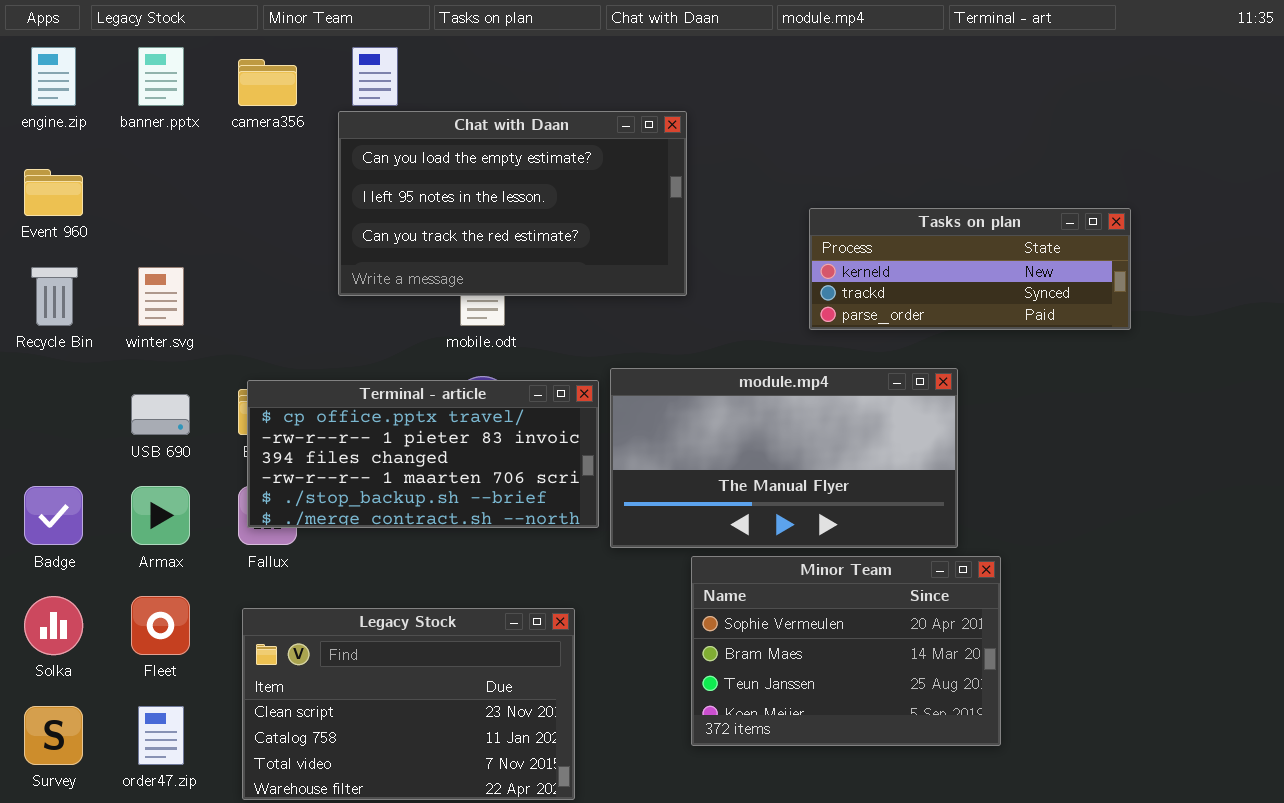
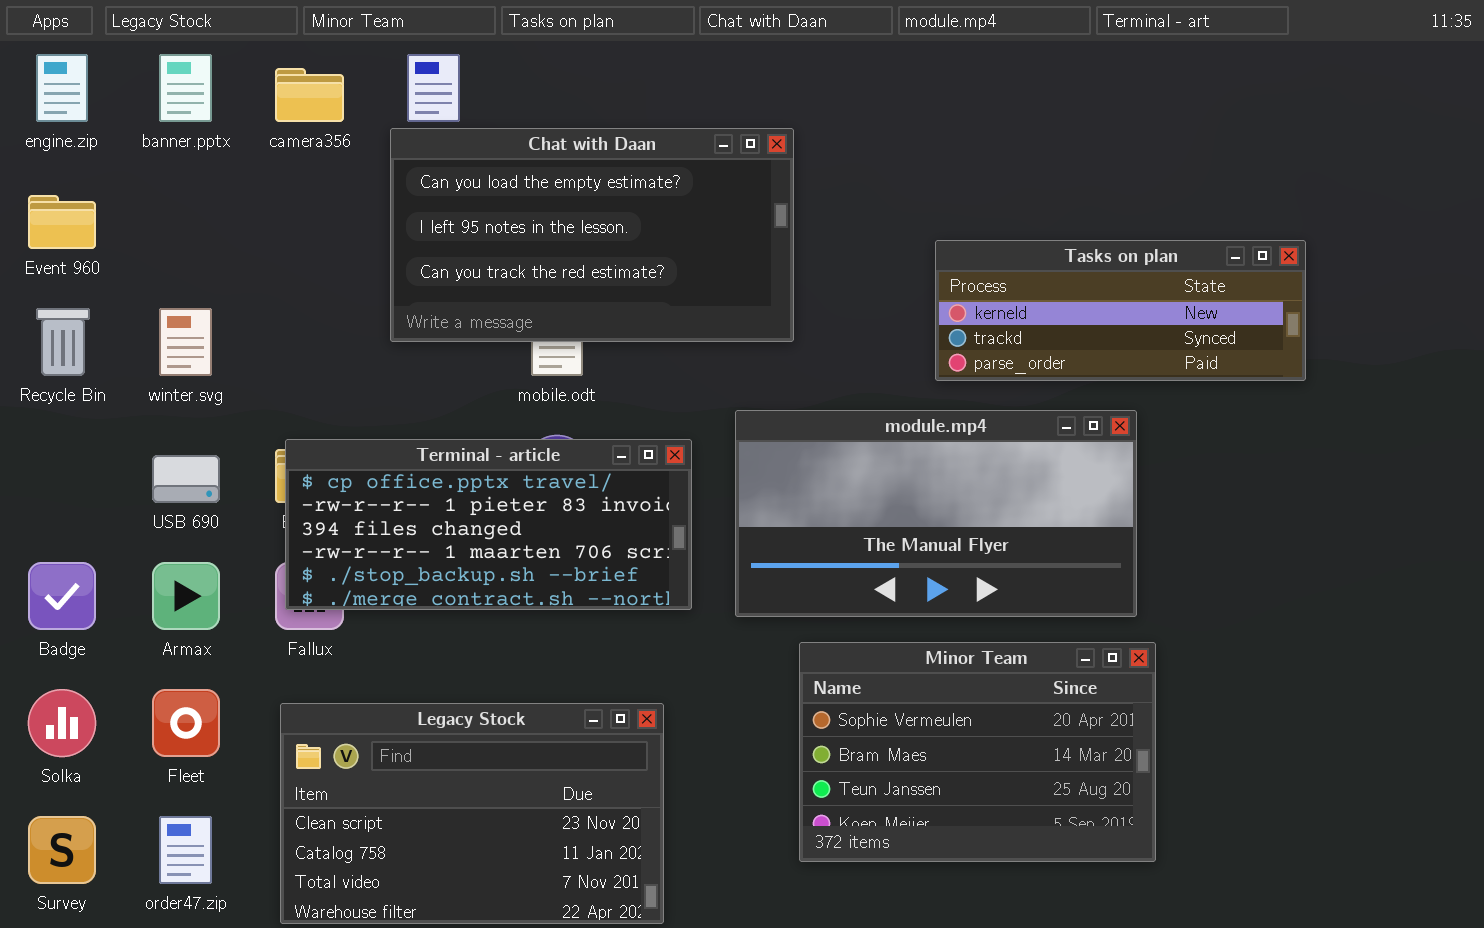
module.mp4: [610,368,958,548] -> [735,410,1137,617], moved

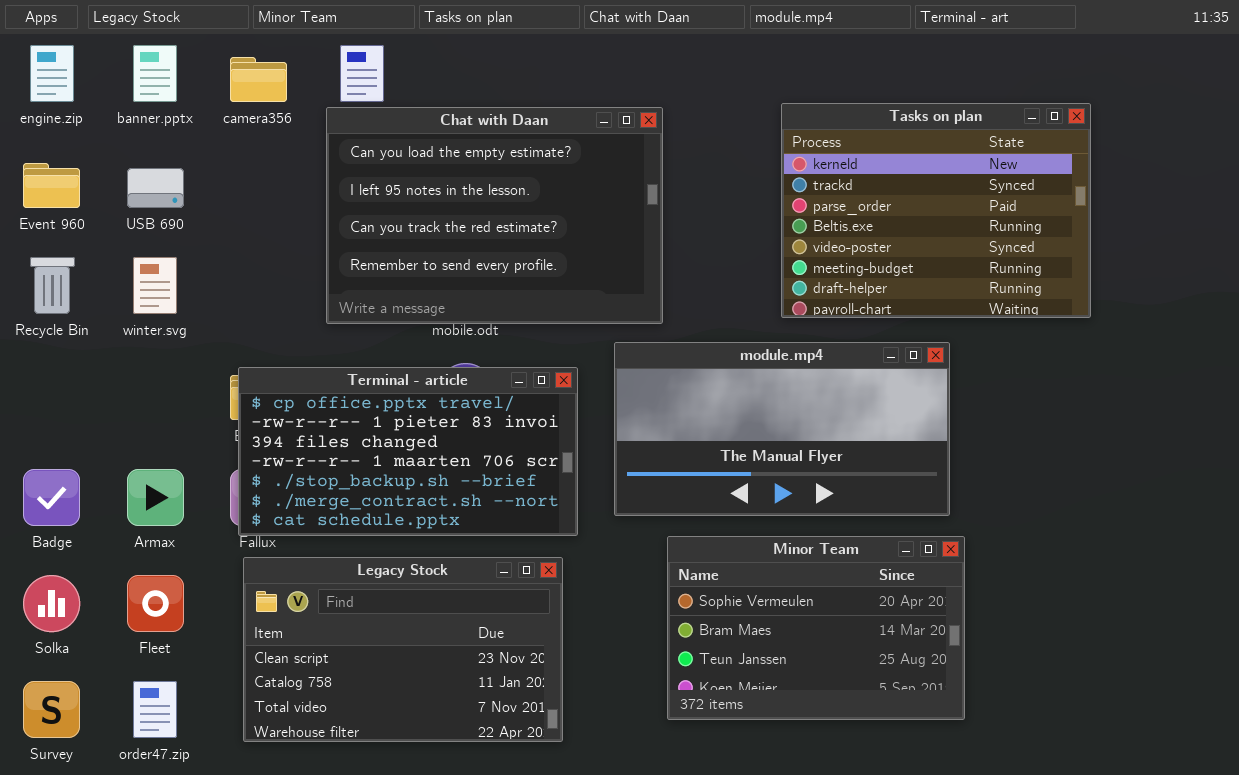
Chat with Daan: [390,128,794,342] -> [326,107,663,324], resized
Tasks on plan: [935,240,1306,381] -> [781,103,1091,318], resized
Terminal - article: [285,439,692,610] -> [238,367,578,536], resized
USB 690: [152,455,220,503] -> [127,168,184,208], moved
Legacy Stock: [280,703,664,924] -> [243,557,563,742], moved

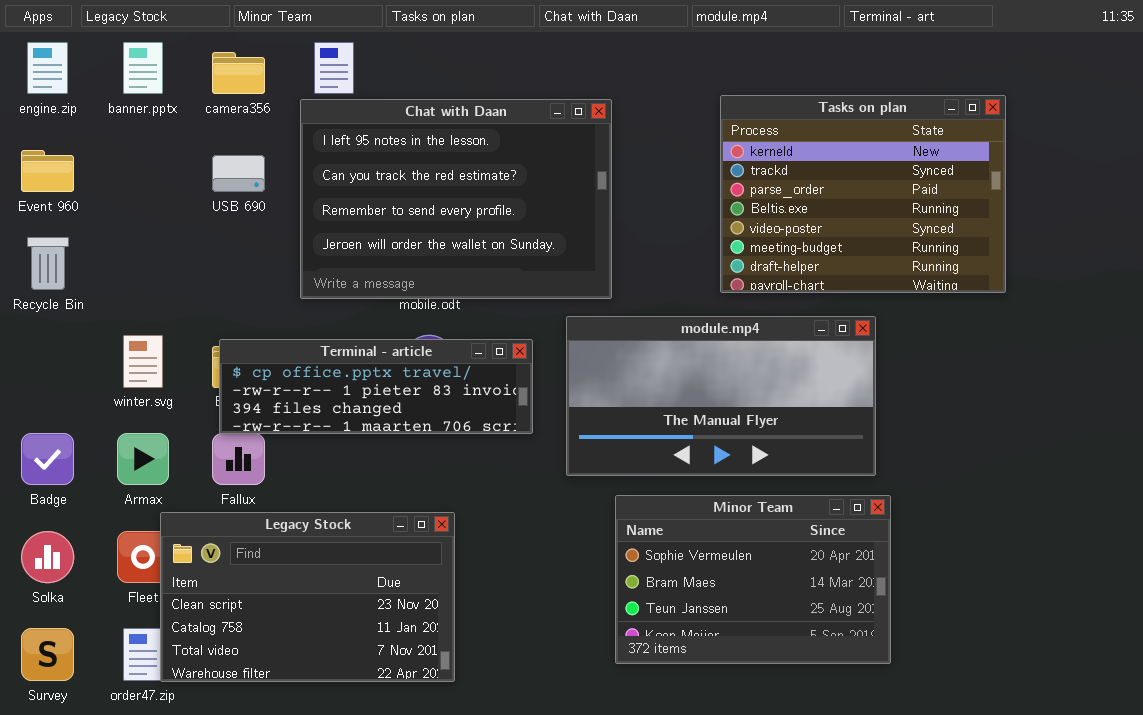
Chat with Daan: [326,107,663,324] -> [300,99,612,299], scrolled down 1 row
USB 690: [127,168,184,208] -> [212,155,265,192], moved
winter.svg: [133,257,177,314] -> [123,335,163,388], moved
Terminal - article: [238,367,578,536] -> [219,339,533,434], resized
Legacy Stock: [243,557,563,742] -> [160,512,455,682], moved

